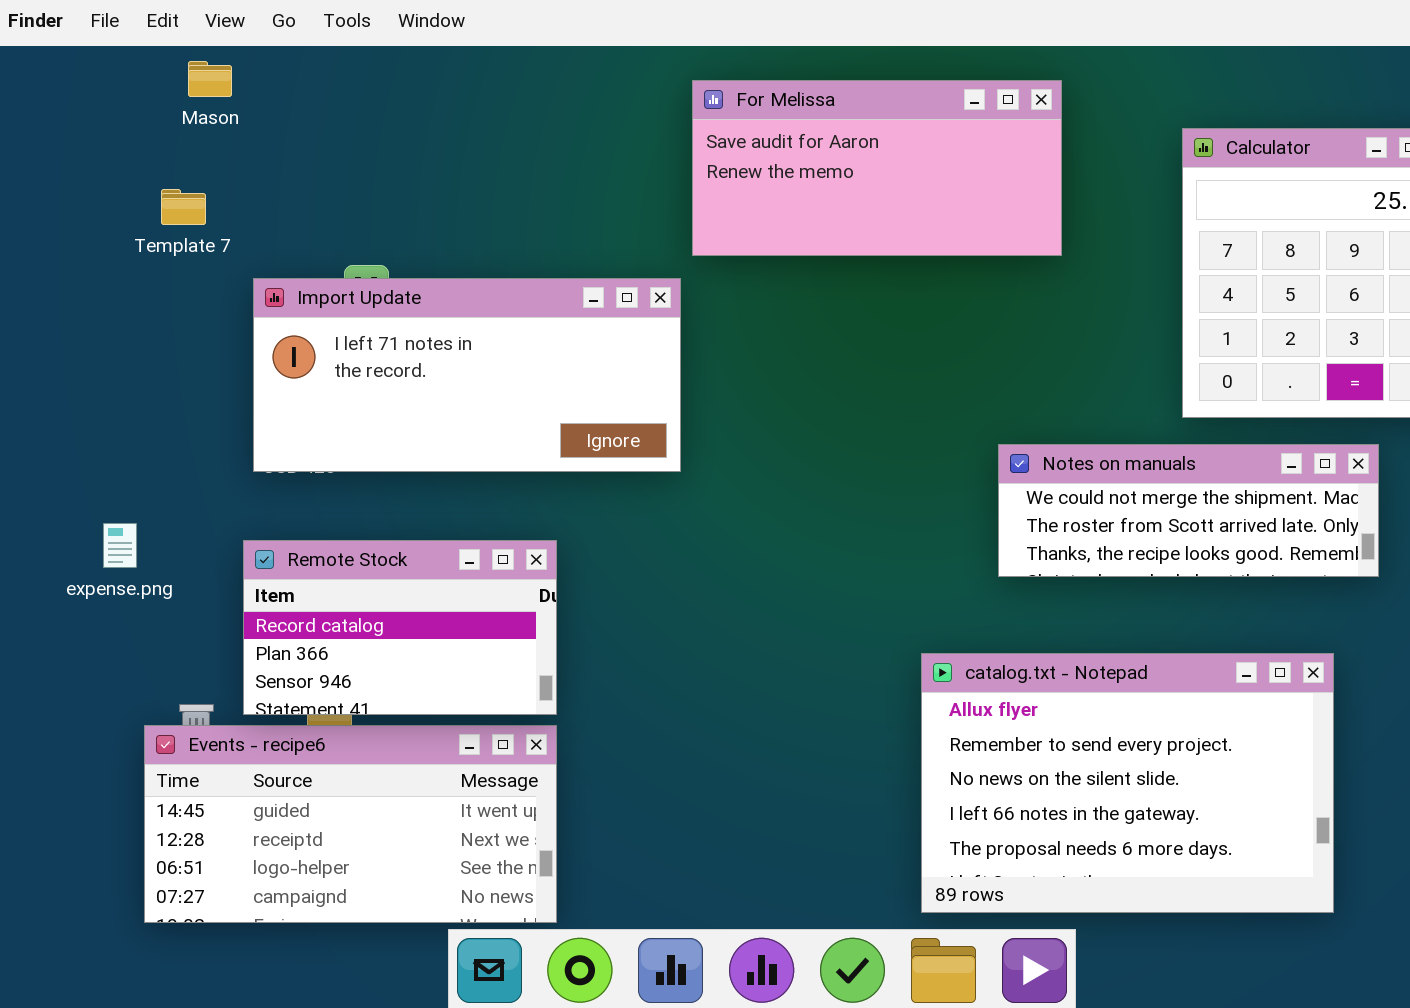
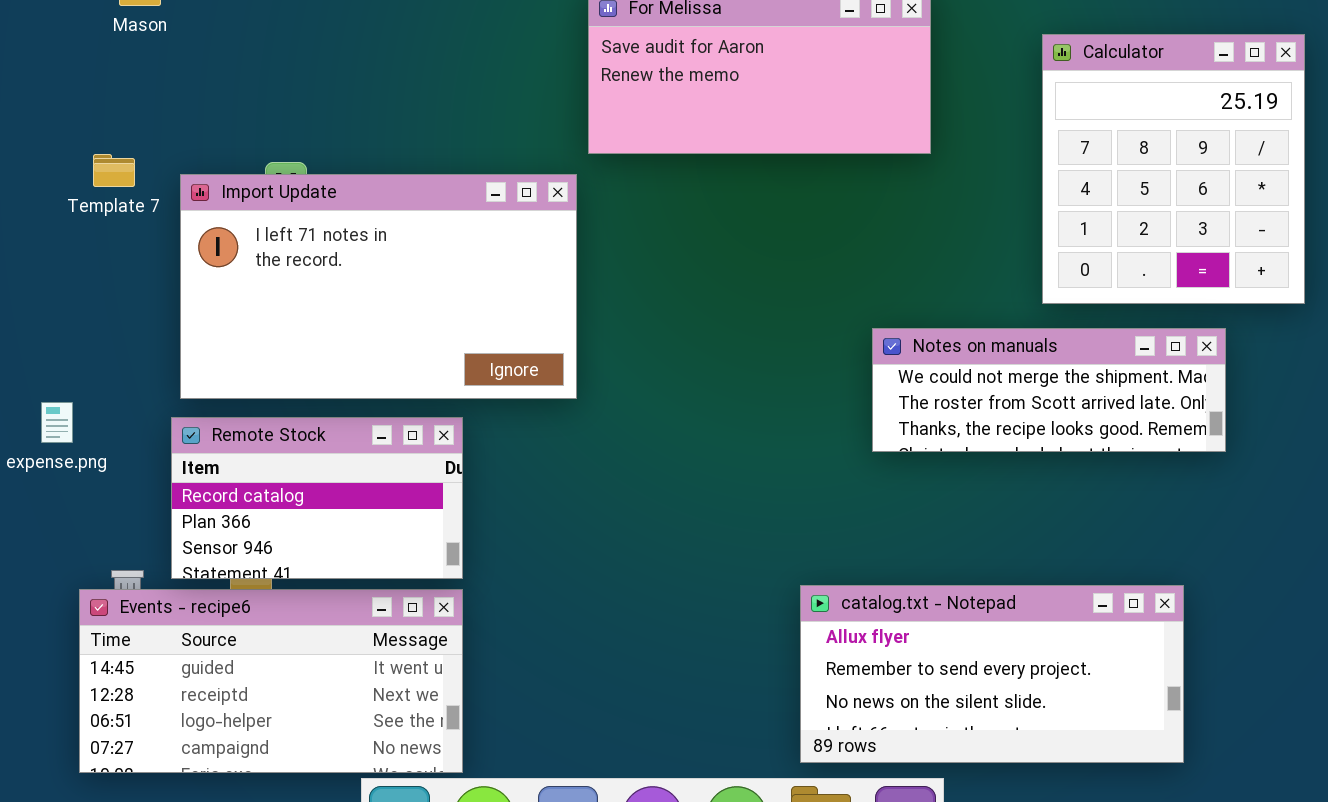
Template 7: [161,189,206,225] -> [93,154,135,187], moved
Import Update: [253,278,681,472] -> [180,174,577,399], resized
catalog.txt - Notepad: [921,653,1334,913] -> [800,585,1184,763], resized

